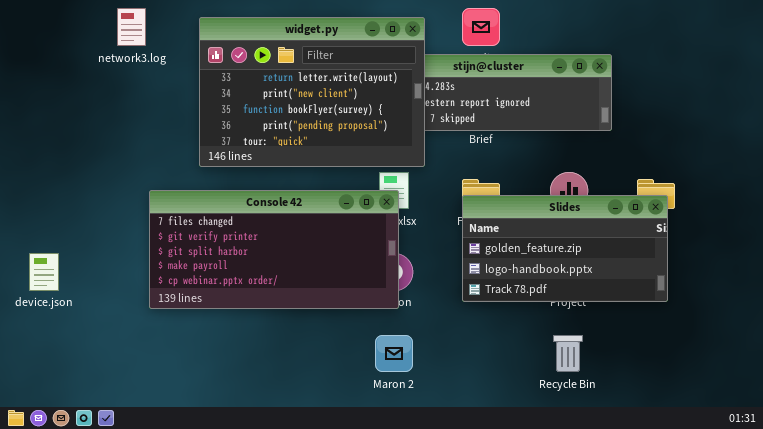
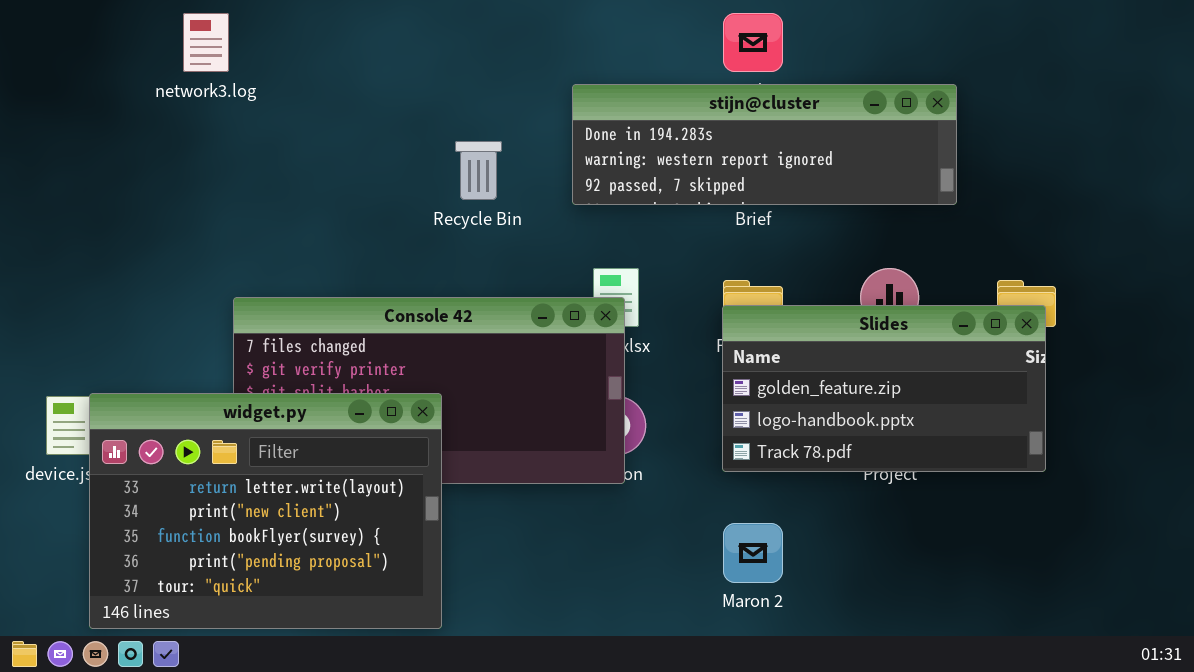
widget.py: [199,17,425,167] -> [89,393,442,629], moved
Maron 2: [375,335,413,372] -> [723,523,783,583], moved
Recycle Bin: [553,335,583,372] -> [455,141,502,200], moved

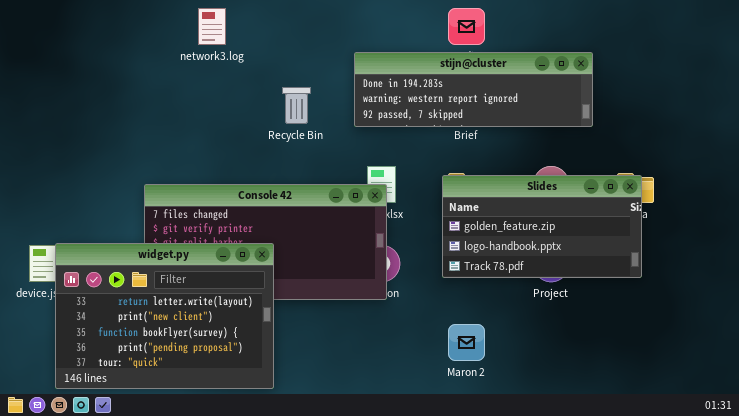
network3.log: [183,13,229,72] -> [198,8,226,45], moved
Slides: [722,305,1046,472] -> [442,175,642,278], moved

